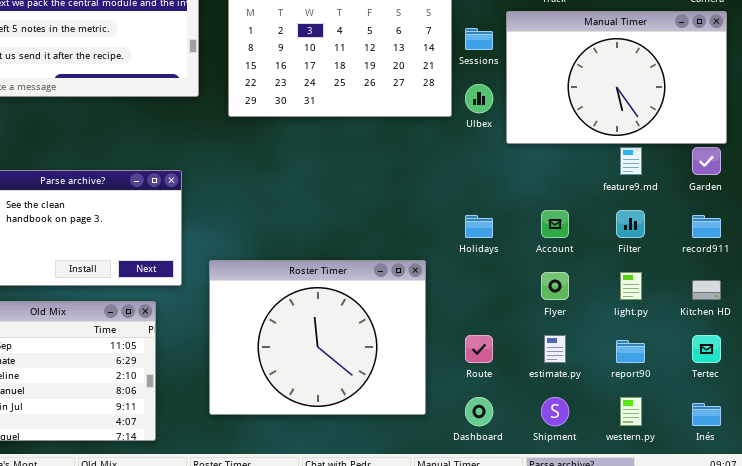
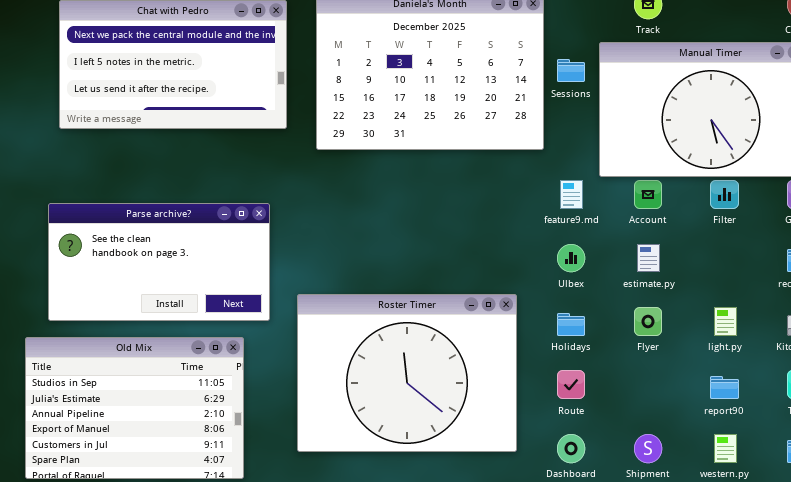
Ulbex: [465,84,493,113] -> [557,244,585,272], moved
feature9.md: [620,147,642,175] -> [560,180,583,209], moved
Account: [541,210,569,238] -> [634,180,662,209], moved
Filter: [616,210,645,238] -> [710,180,739,209], moved
Holidays: [465,215,493,238] -> [557,313,585,336], moved
estimate.py: [544,335,566,363] -> [637,244,660,272], moved

